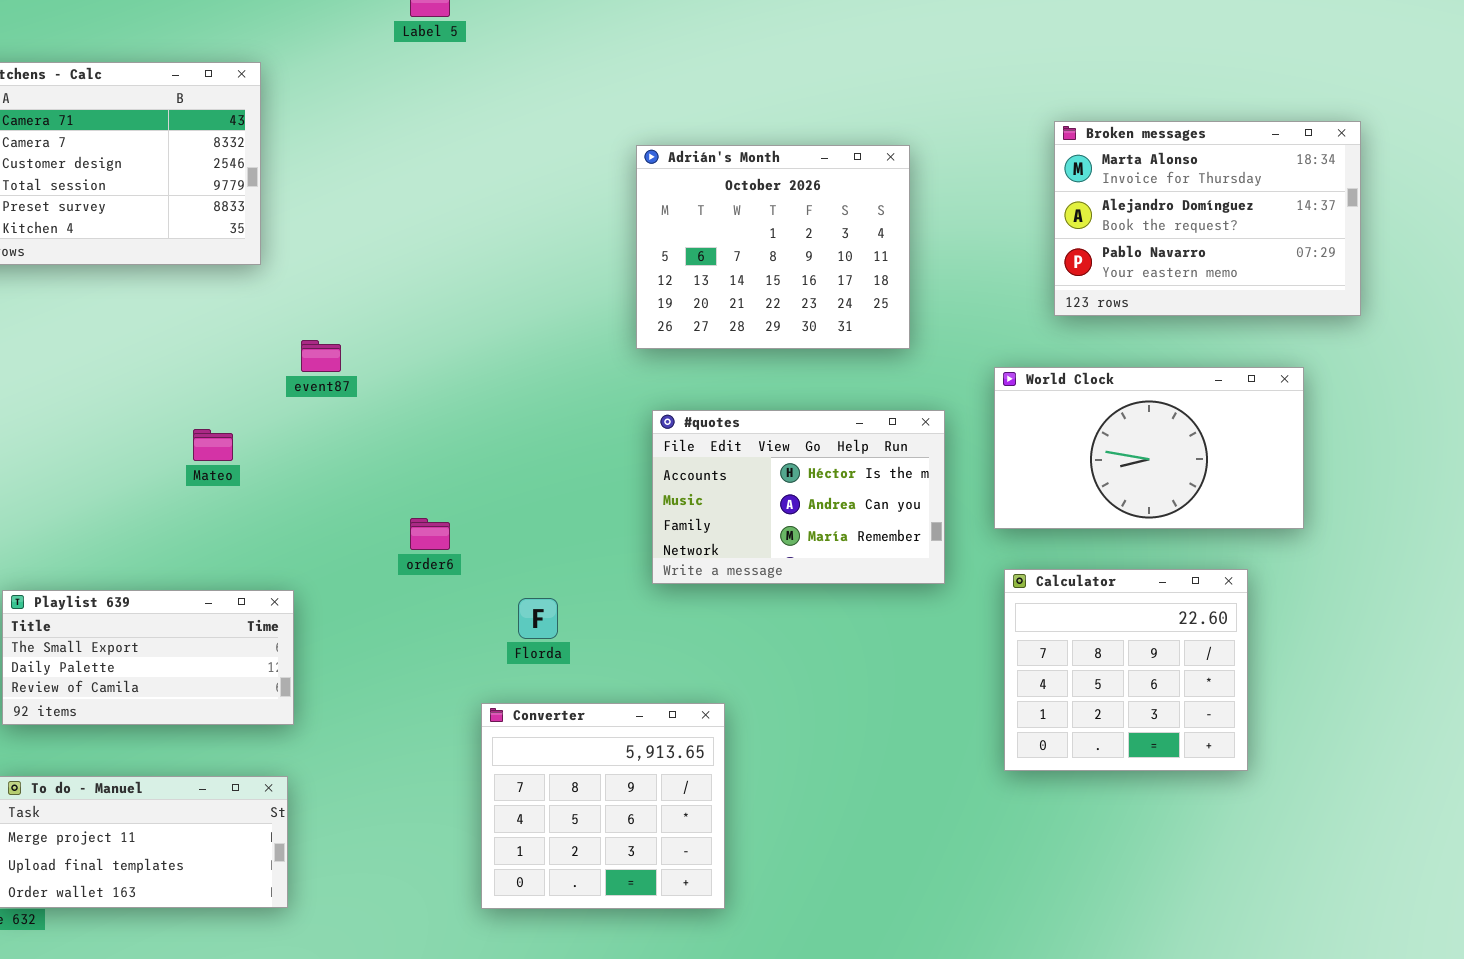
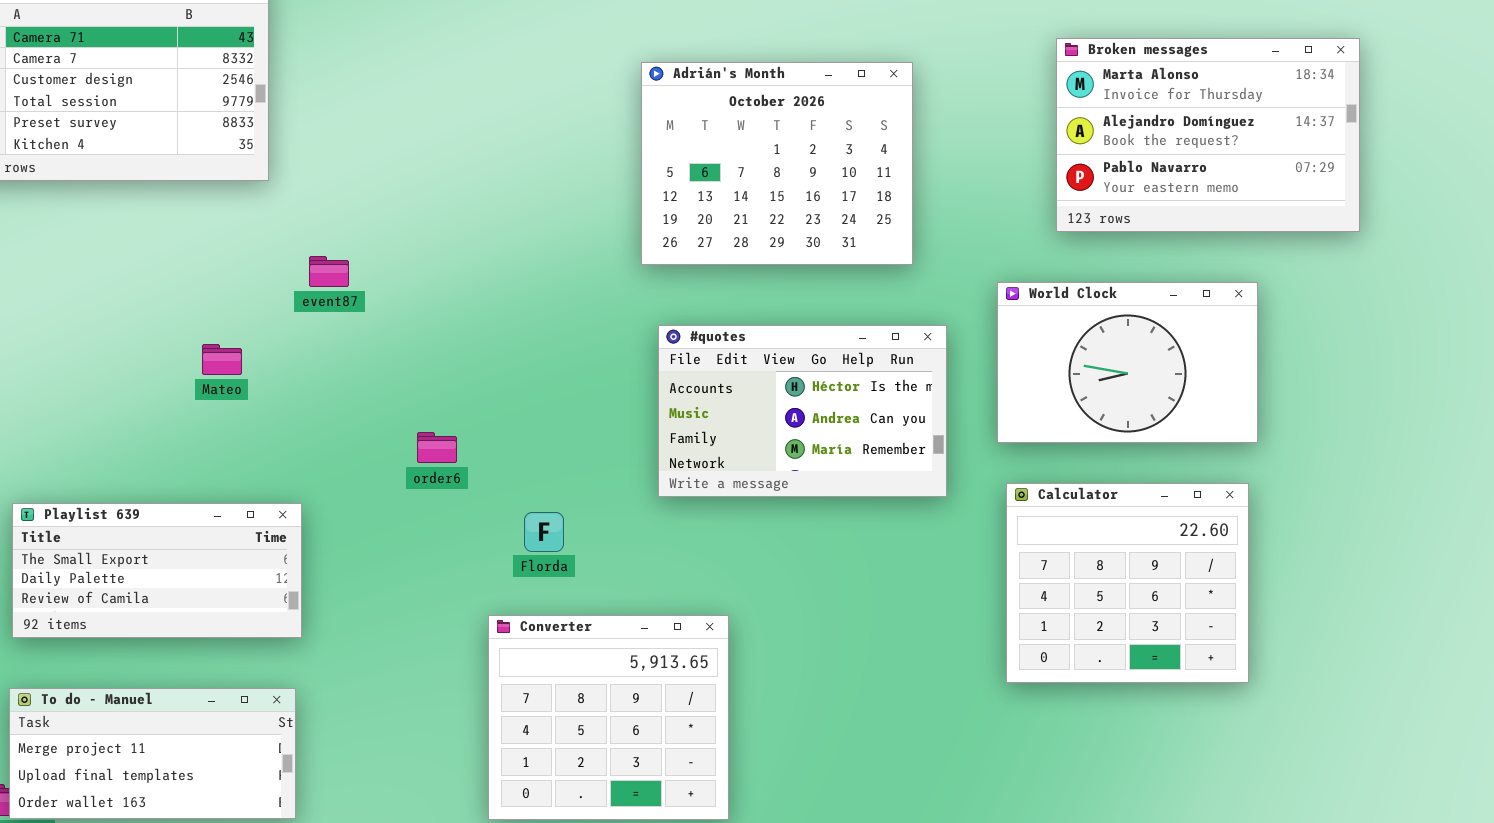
World Clock: [994,367,1304,529] -> [997,282,1258,443], resized

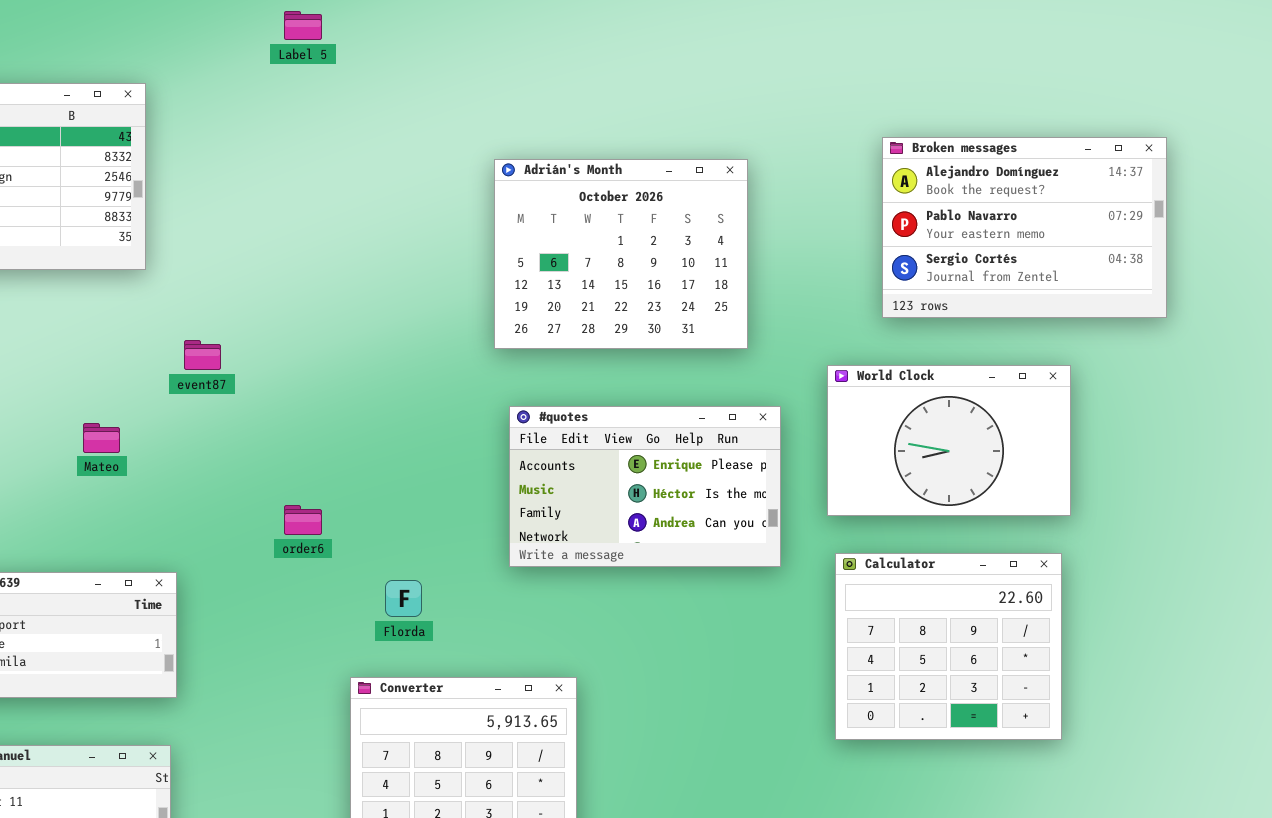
Broken messages: [1056,38,1360,232] -> [882,137,1167,318], scrolled down 1 row
#quotes: [658,325,947,497] -> [509,406,781,567], scrolled up 1 row

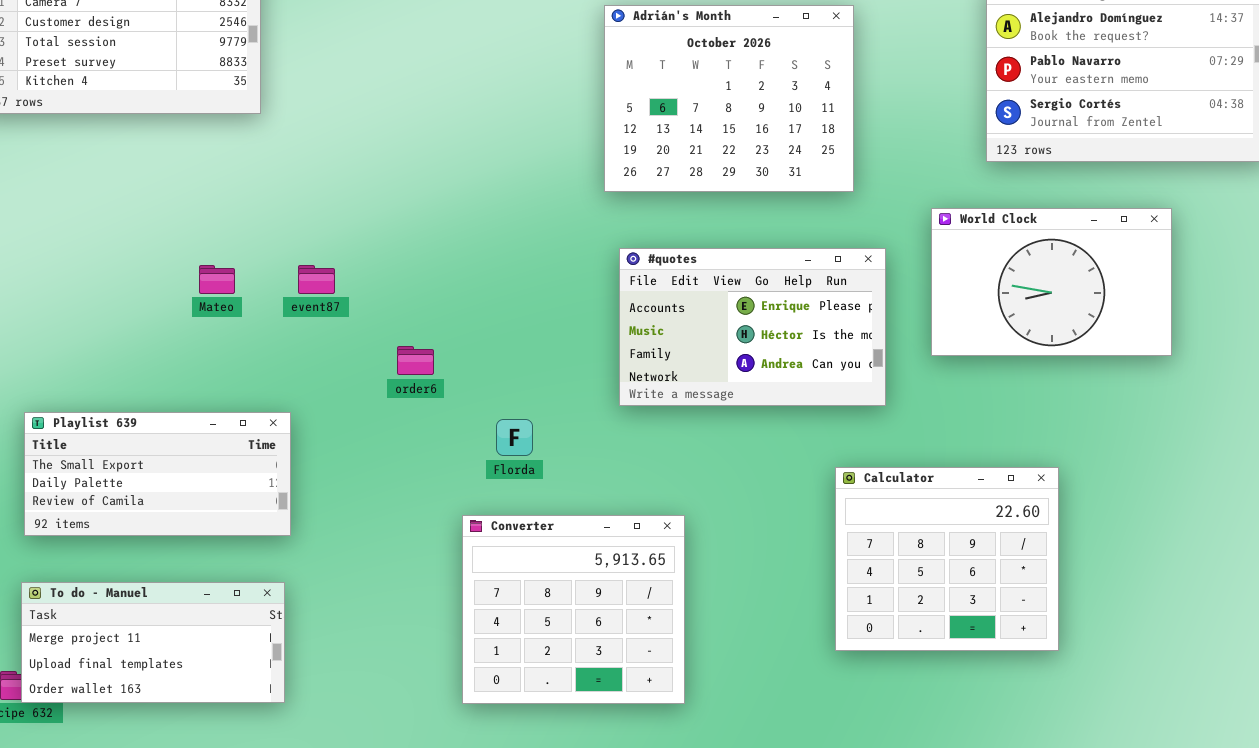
event87: [184,340,221,370] -> [298,265,335,294], moved
Calculator: [835,553,1062,740] -> [835,467,1059,651], moved

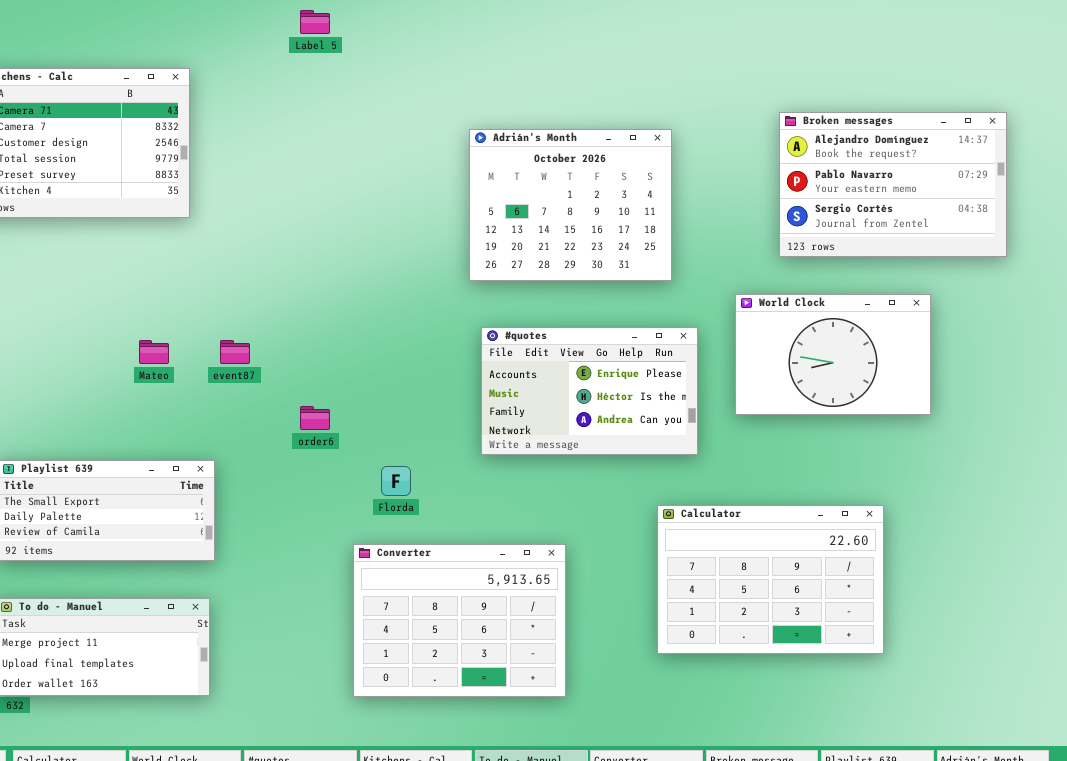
Calculator: [835,467,1059,651] -> [657,505,884,654], resized
Converter: [462,515,685,704] -> [353,544,566,697], resized

